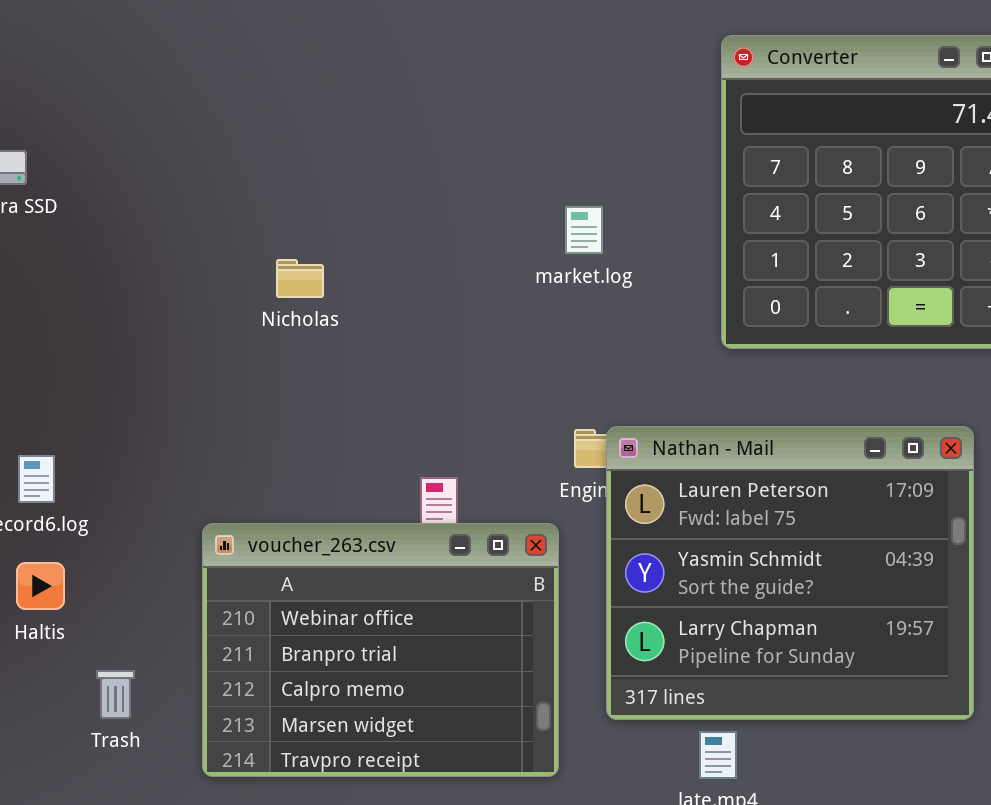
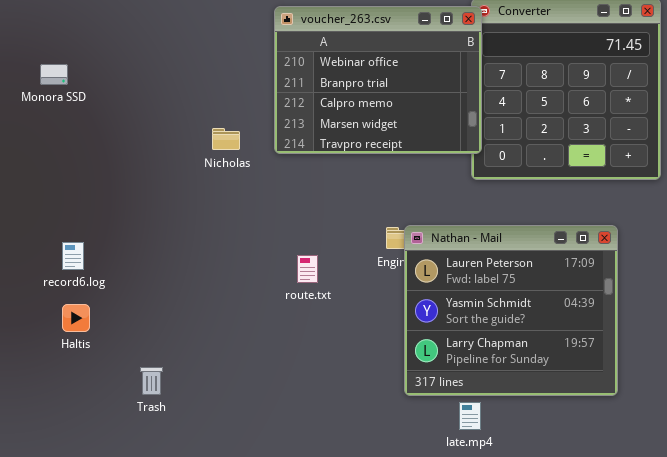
voucher_263.csv: [202,523,559,777] -> [274,6,482,154], moved
Trash: [96,670,135,719] -> [140,367,163,395], moved

